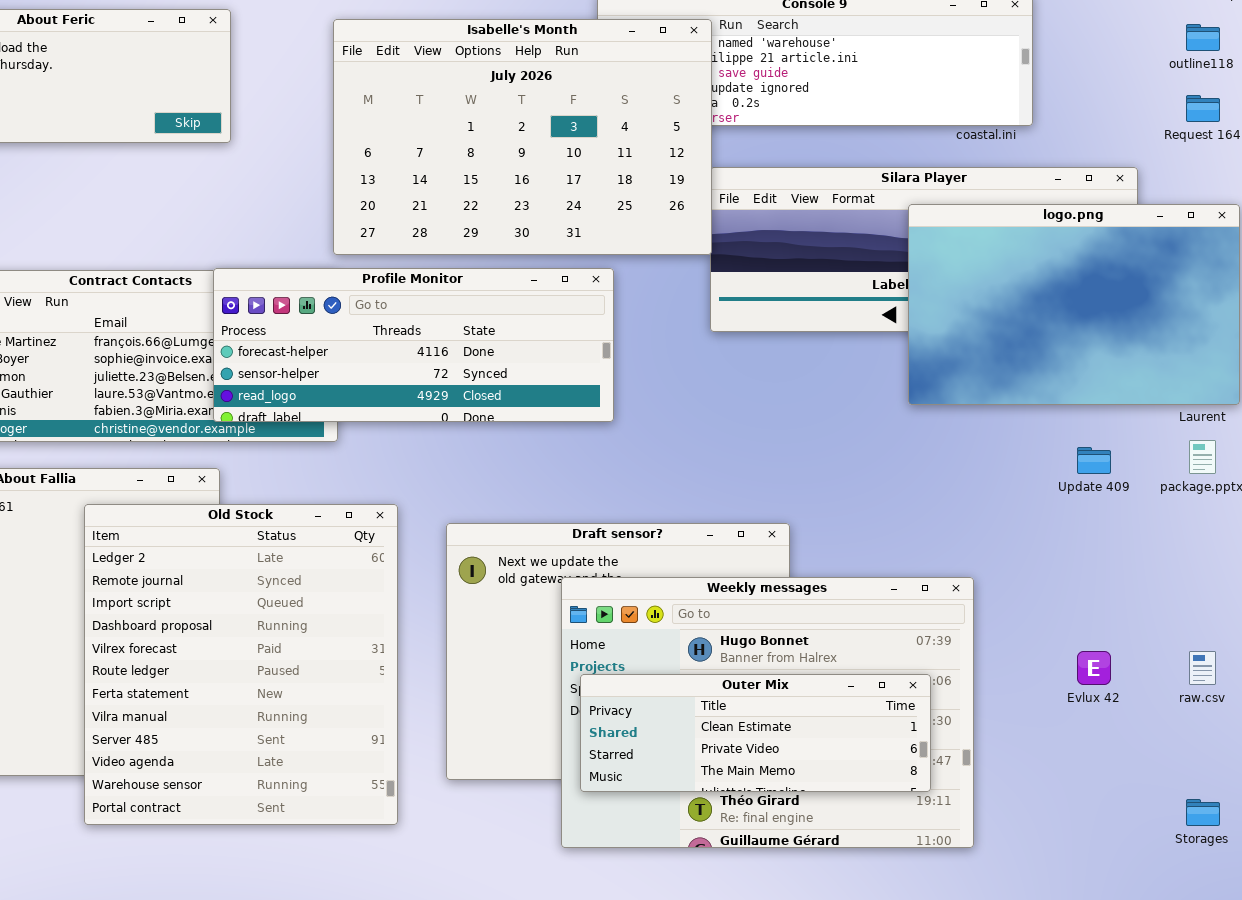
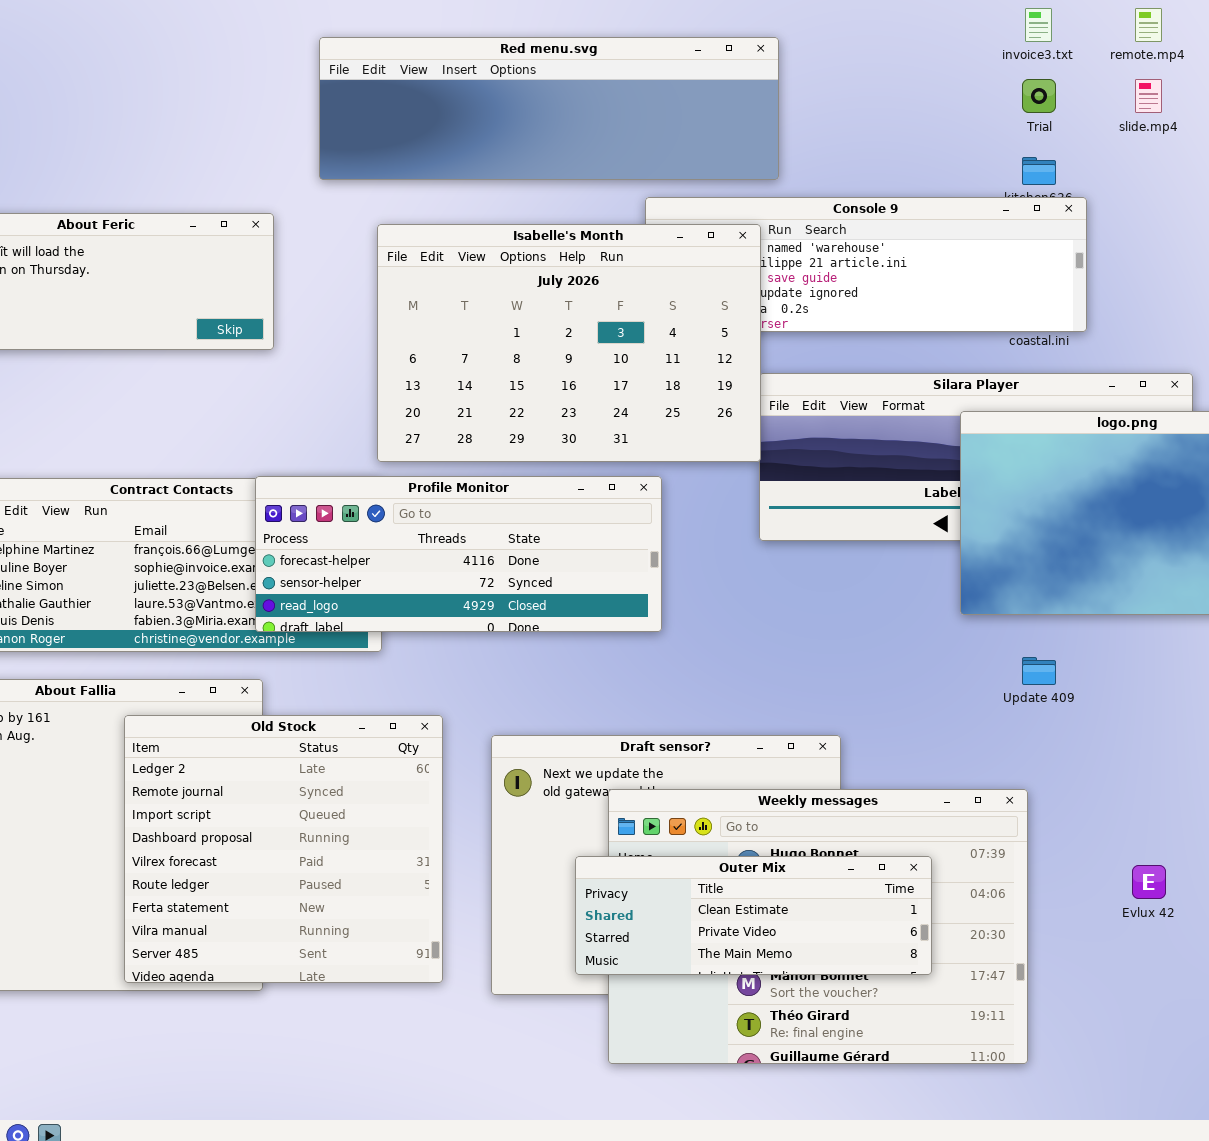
Update 409: [1077,447,1111,474] -> [1022,657,1056,685], moved
Old Stock: [84,504,398,825] -> [124,715,443,983], resized
Outer Mix: [580,674,931,792] -> [575,856,932,975], moved

